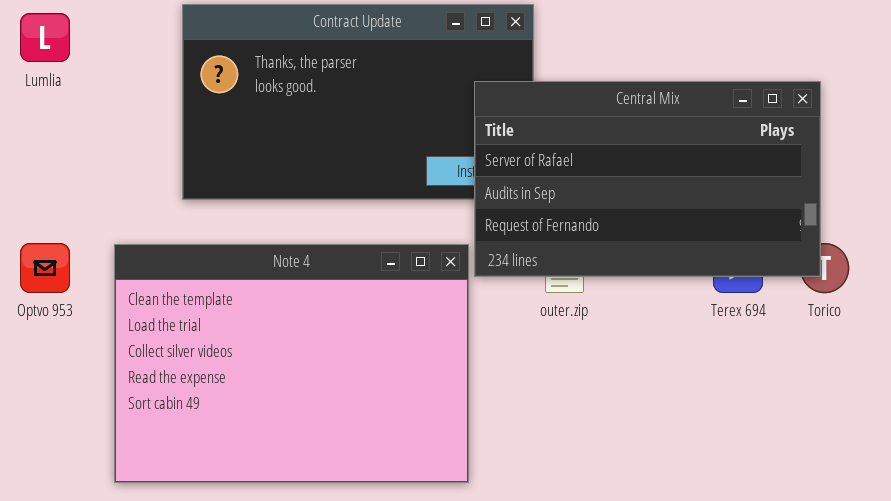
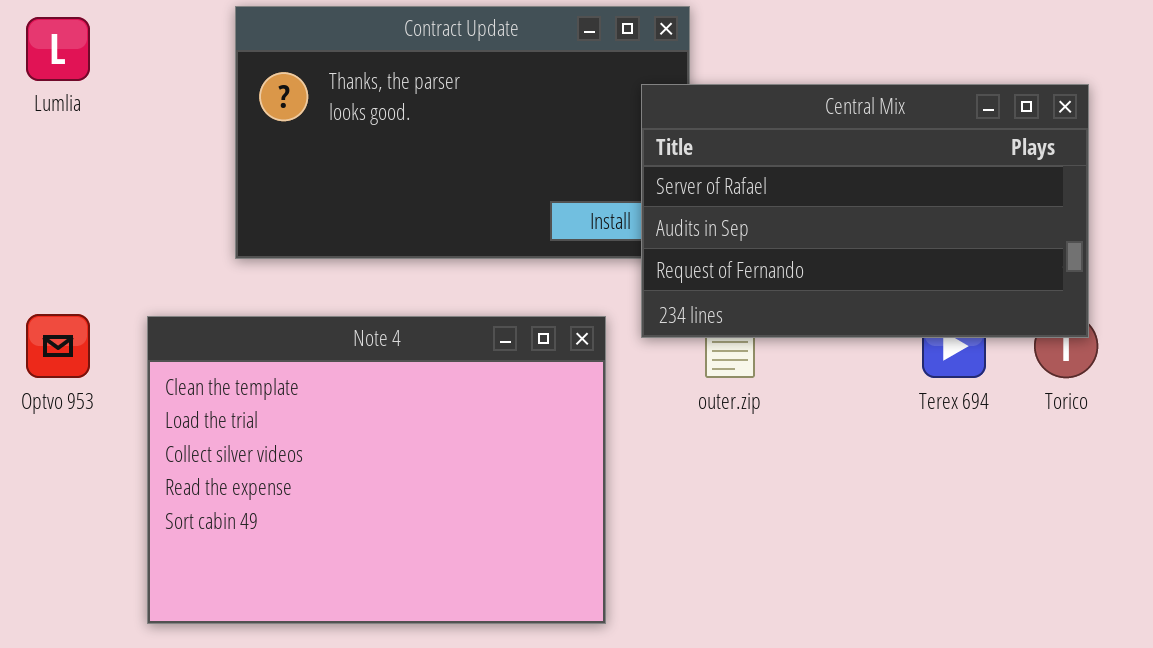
Central Mix: [474,81,821,277] -> [641,84,1089,338], moved

